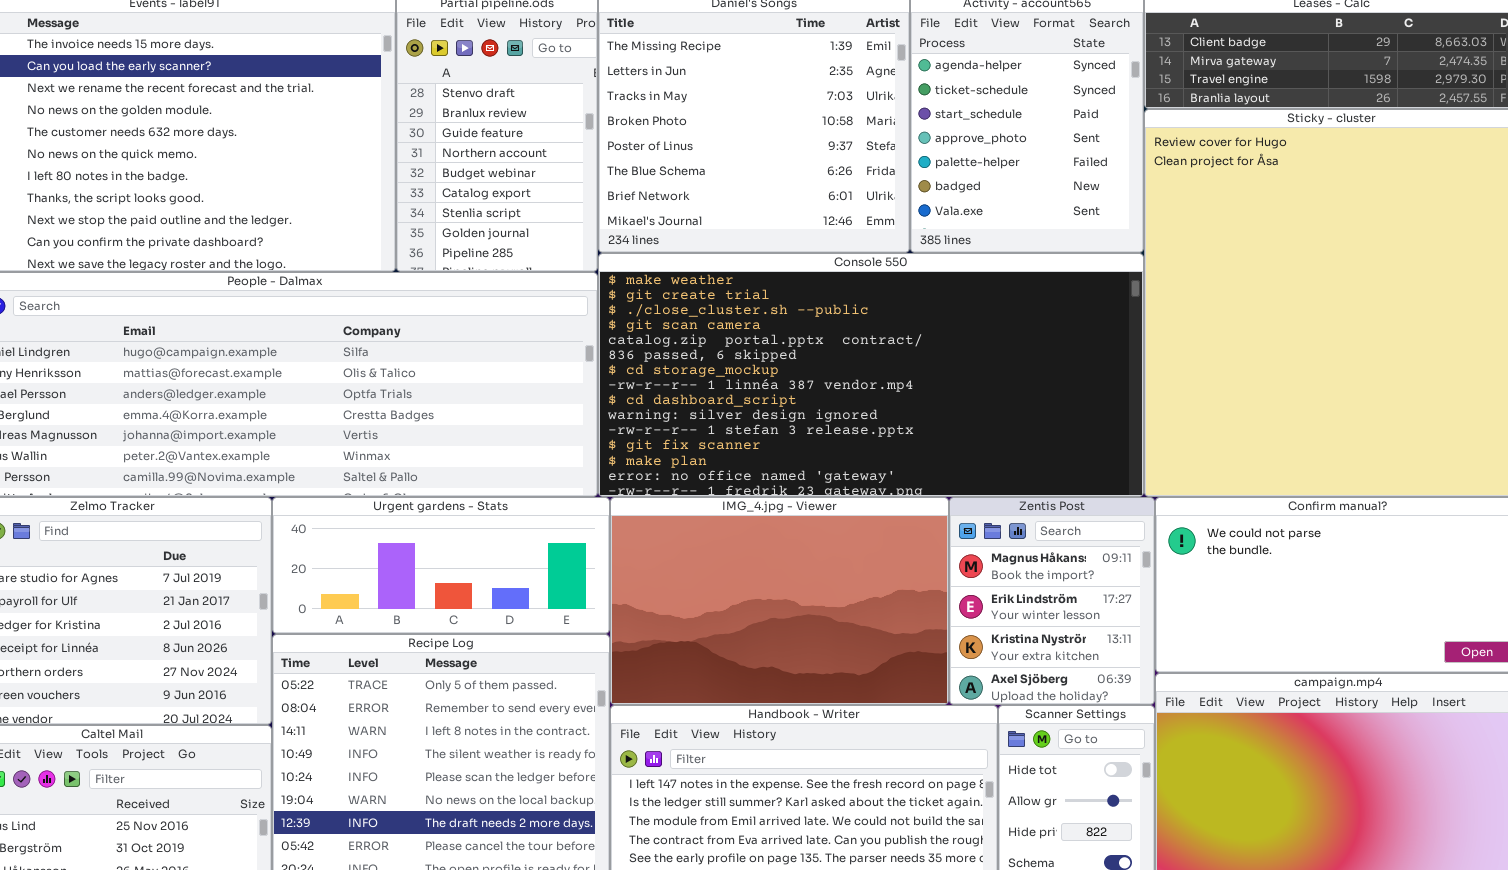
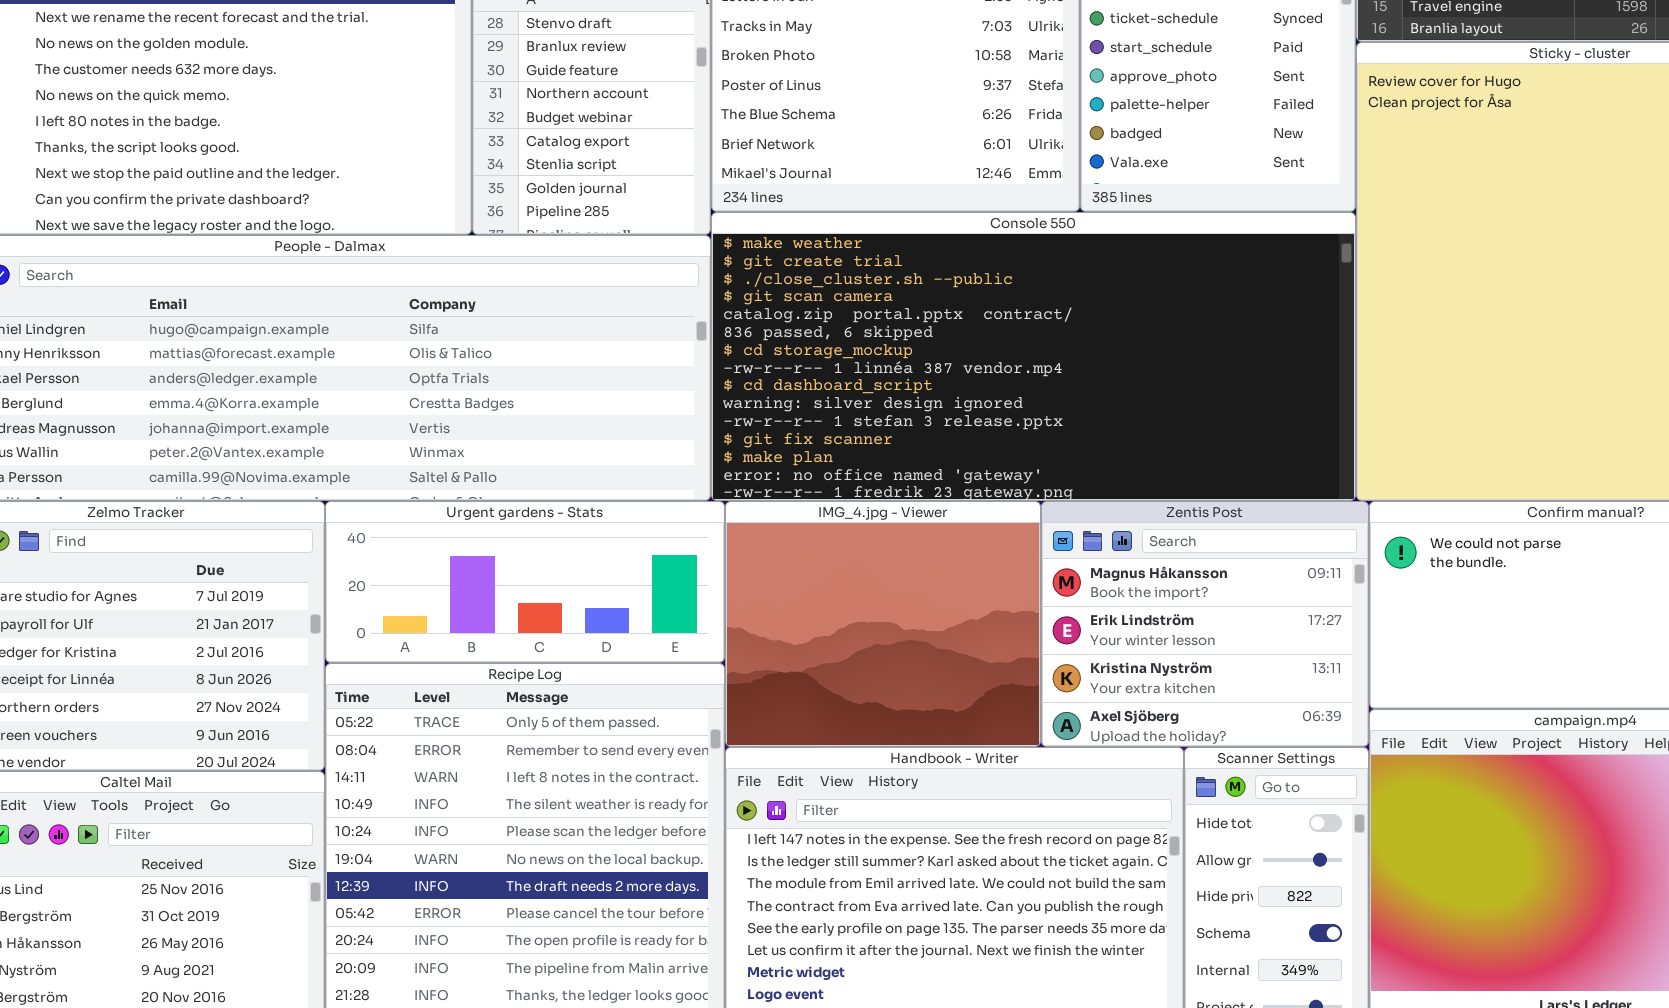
IMG_4.jpg - Viewer: [610,497,949,705] -> [725,501,1041,747], resized
Zentis Post: [949,497,1155,705] -> [1041,501,1369,747], resized

